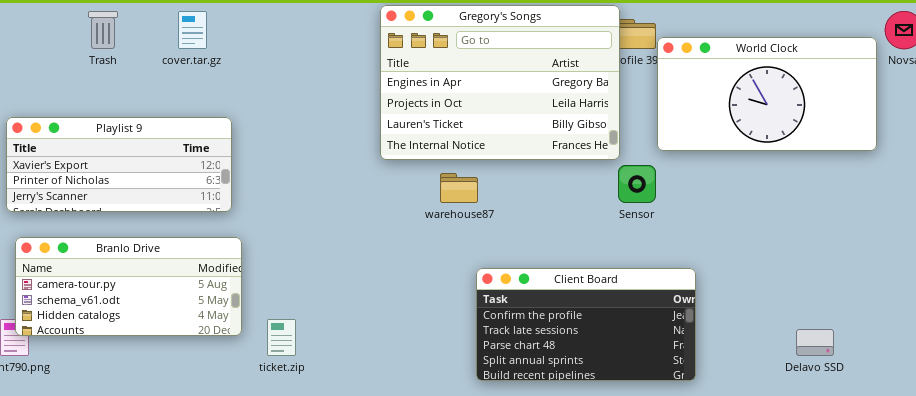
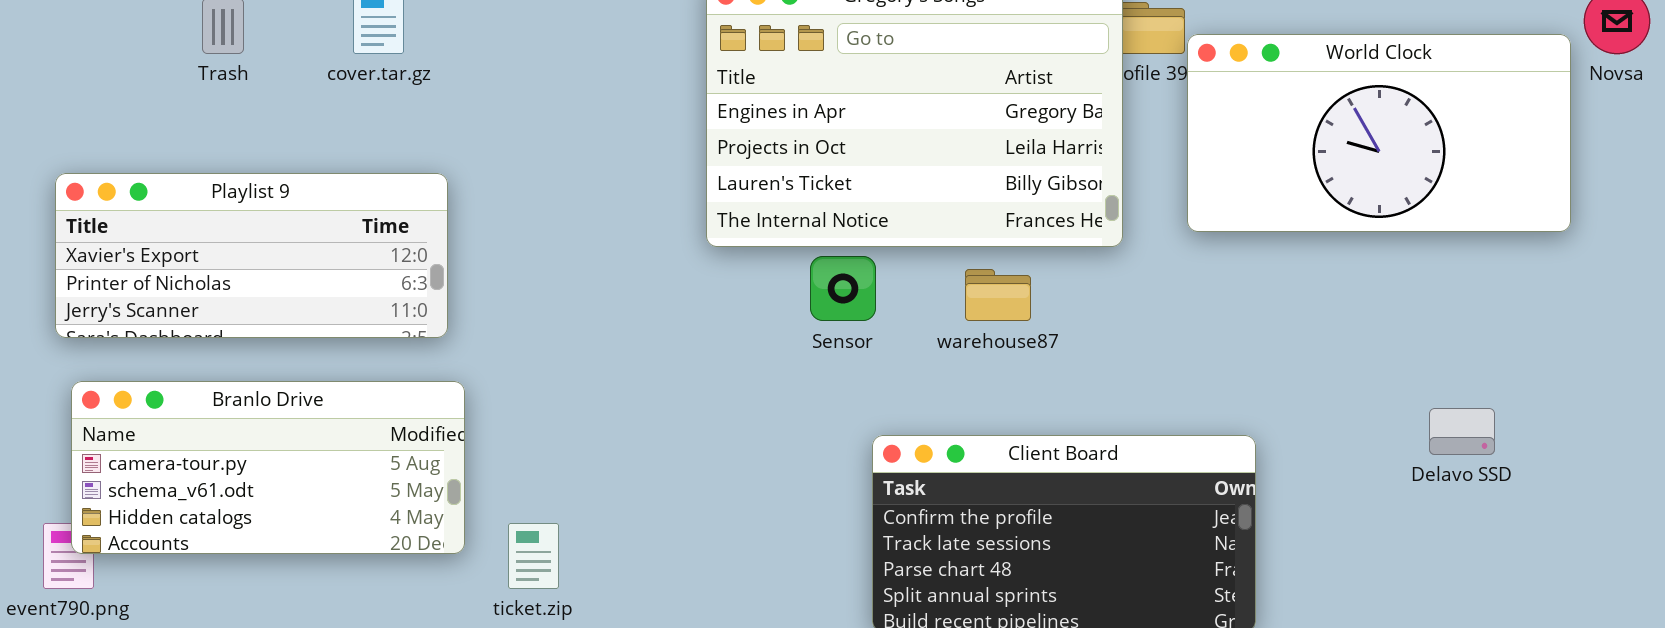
Sensor: [618,165,656,203] -> [810,256,876,321], moved
warehouse87: [440,173,478,203] -> [965,269,1031,321], moved
Delavo SSD: [796,329,834,356] -> [1429,408,1495,455], moved

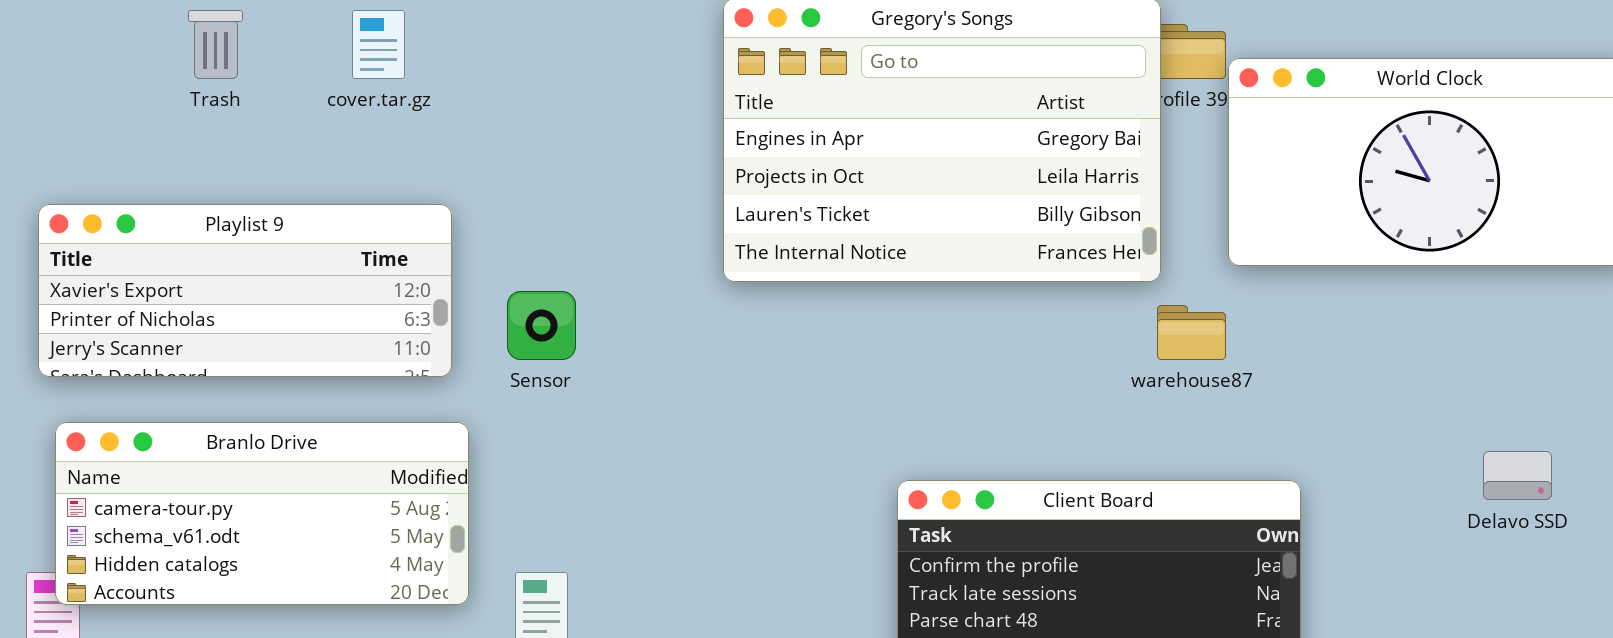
Sensor: [810,256,876,321] -> [507,291,576,360], moved
warehouse87: [965,269,1031,321] -> [1157,305,1226,360], moved

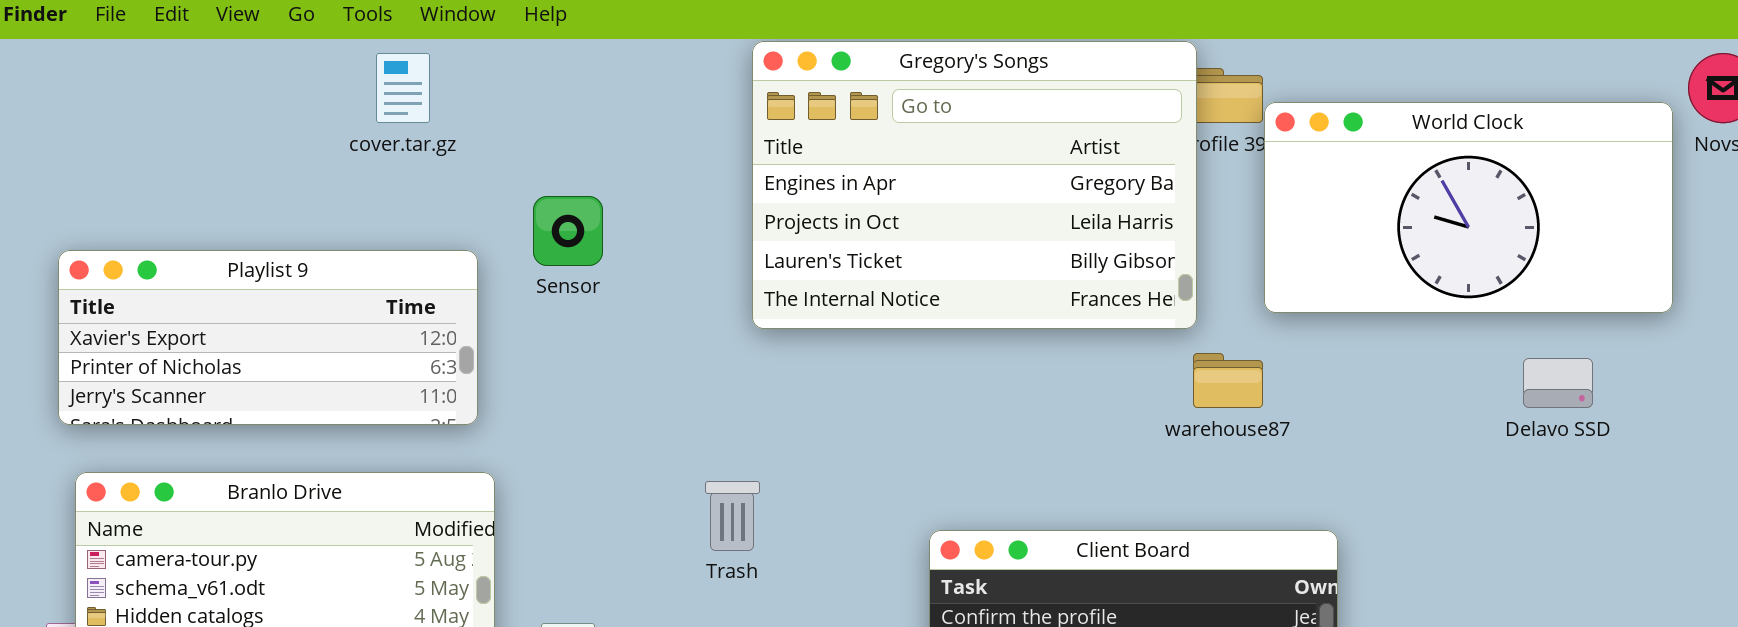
Trash: [188,10,243,79] -> [705,481,760,551], moved
Sensor: [507,291,576,360] -> [533,196,603,266], moved
Delavo SSD: [1483,451,1552,500] -> [1523,358,1593,408], moved

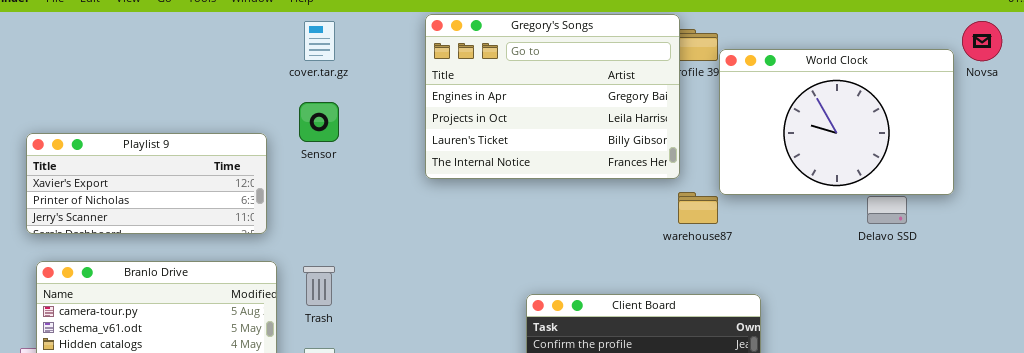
cover.tar.gz: [376,53,430,123] -> [304,21,335,61], moved
World Clock: [1264,102,1673,313] -> [719,49,954,195], resized
Trash: [705,481,760,551] -> [303,266,335,306], moved

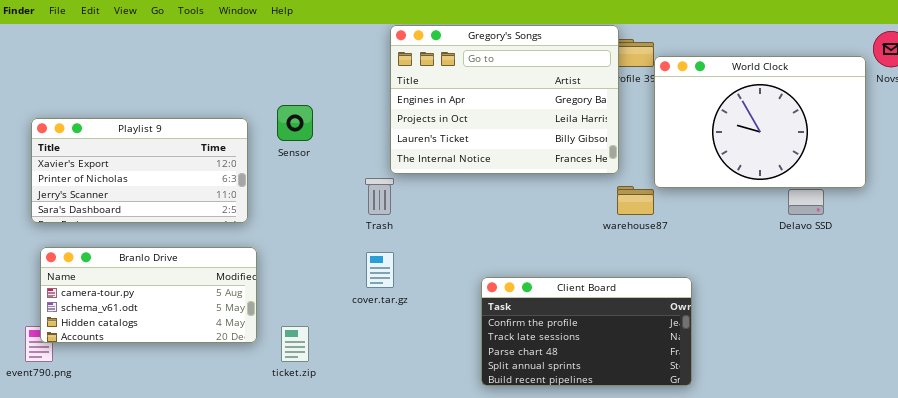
cover.tar.gz: [304,21,335,61] -> [366,252,394,288], moved
Playlist 9: [26,133,267,234] -> [31,118,248,223], resized
Trash: [303,266,335,306] -> [365,178,394,215], moved

